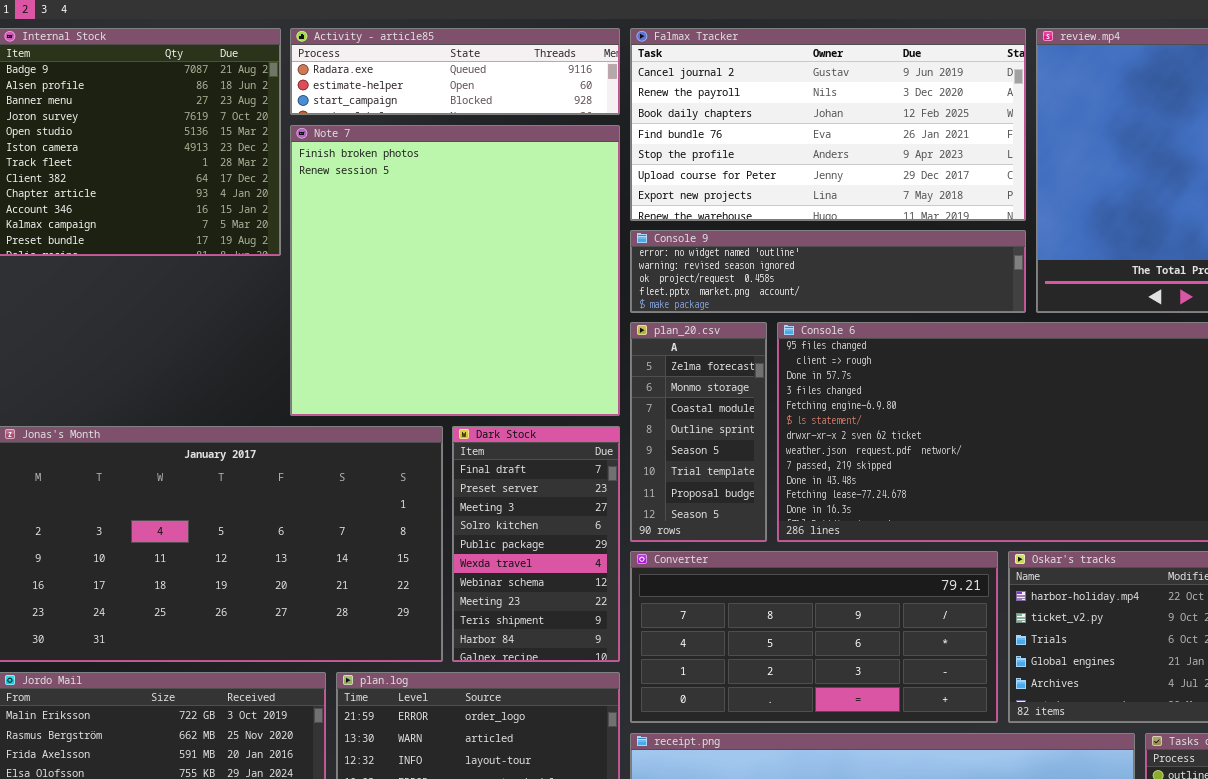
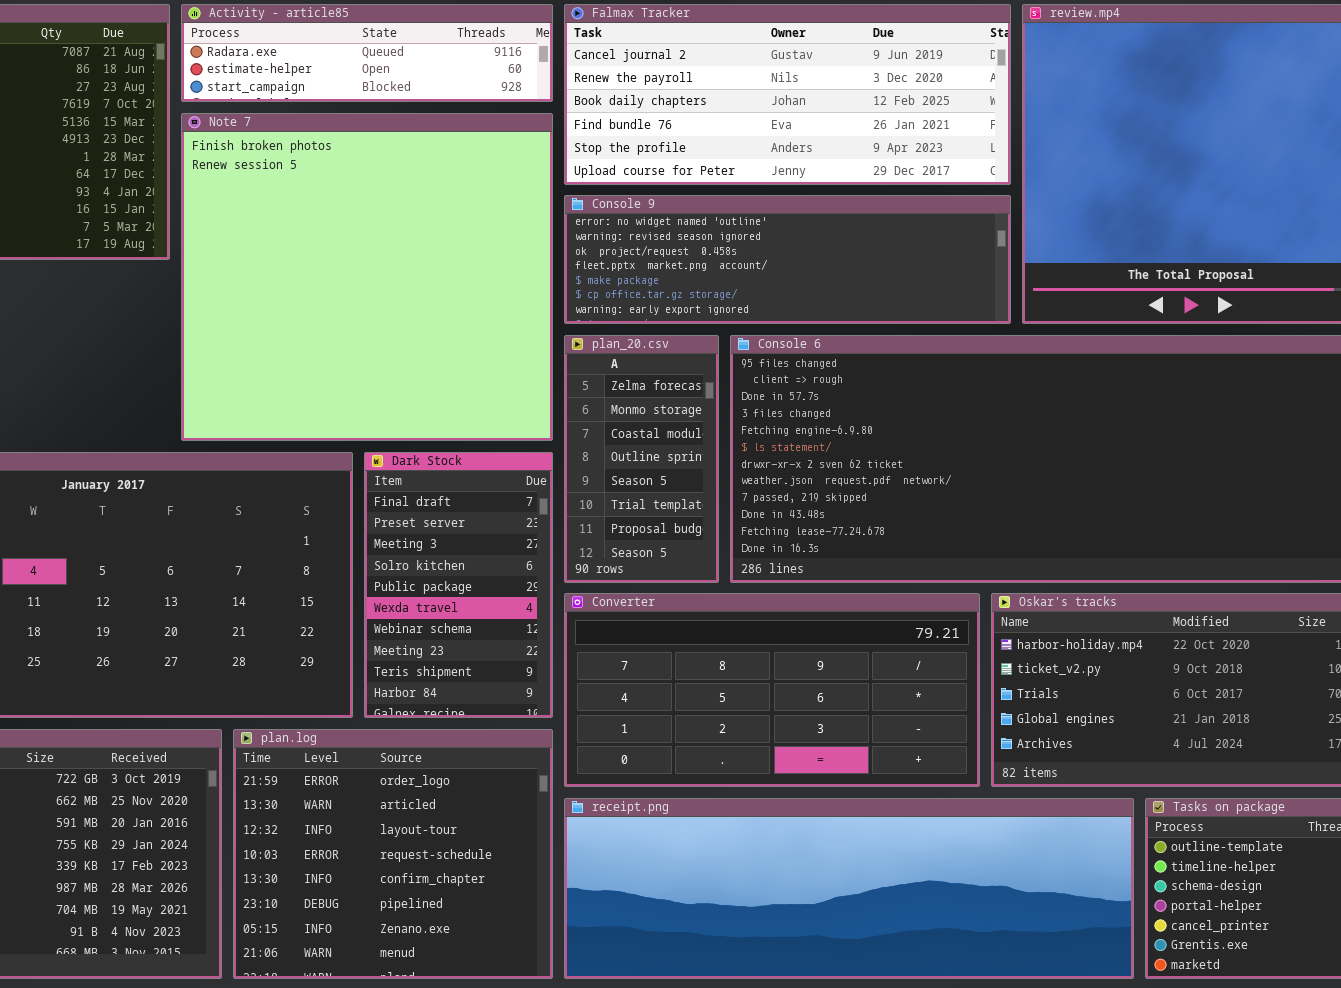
Falmax Tracker: [630,28,1026,221] -> [564,4,1011,185], resized
Console 9: [630,230,1026,313] -> [564,195,1011,324], resized

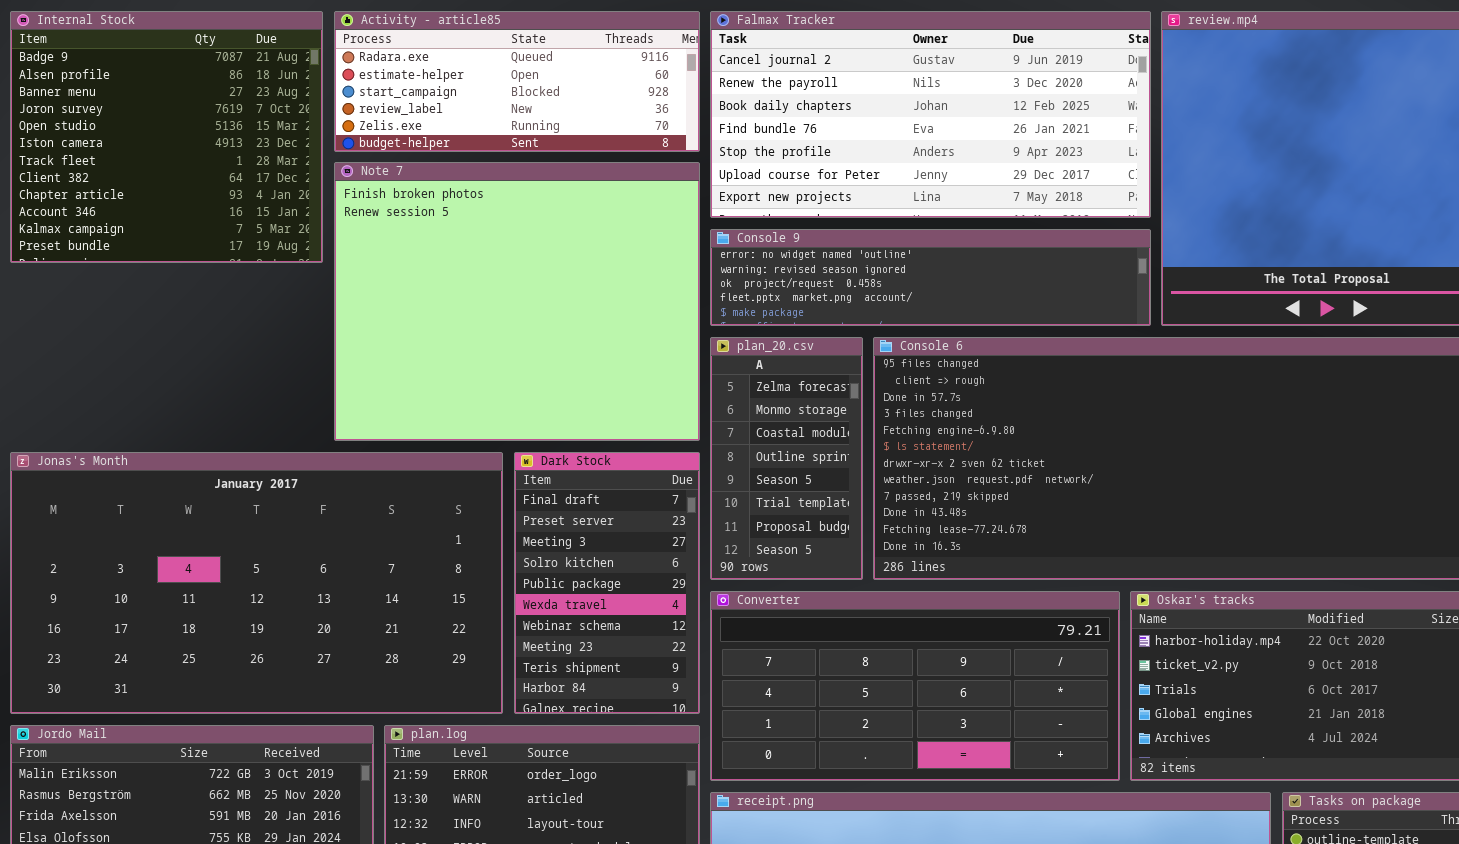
Activity - article85: [181,4,553,102] -> [334,11,700,152], resized
Falmax Tracker: [564,4,1011,185] -> [710,11,1151,218], resized
Note 7: [181,113,553,441] -> [334,162,700,441], resized
Console 9: [564,195,1011,324] -> [710,229,1151,326], resized

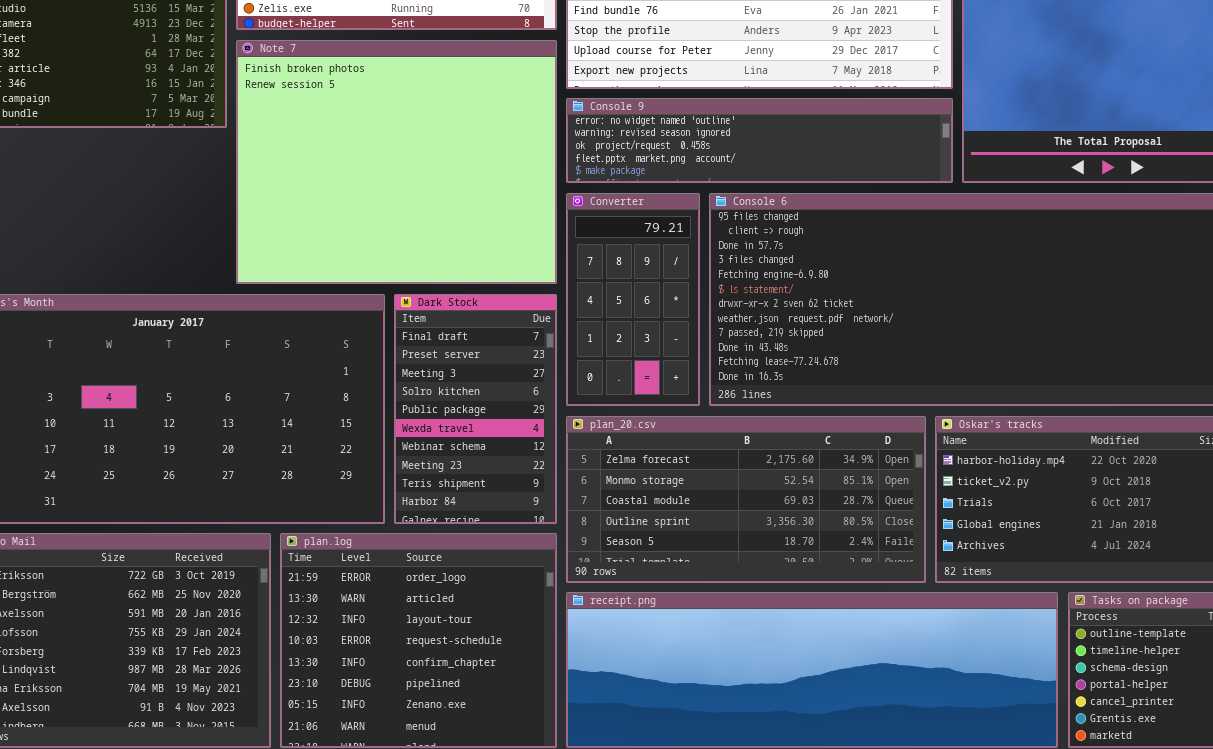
plan_20.csv: [710,337,863,580] -> [566,416,926,583], moved, resized
Converter: [710,591,1120,781] -> [566,193,700,406], moved, resized

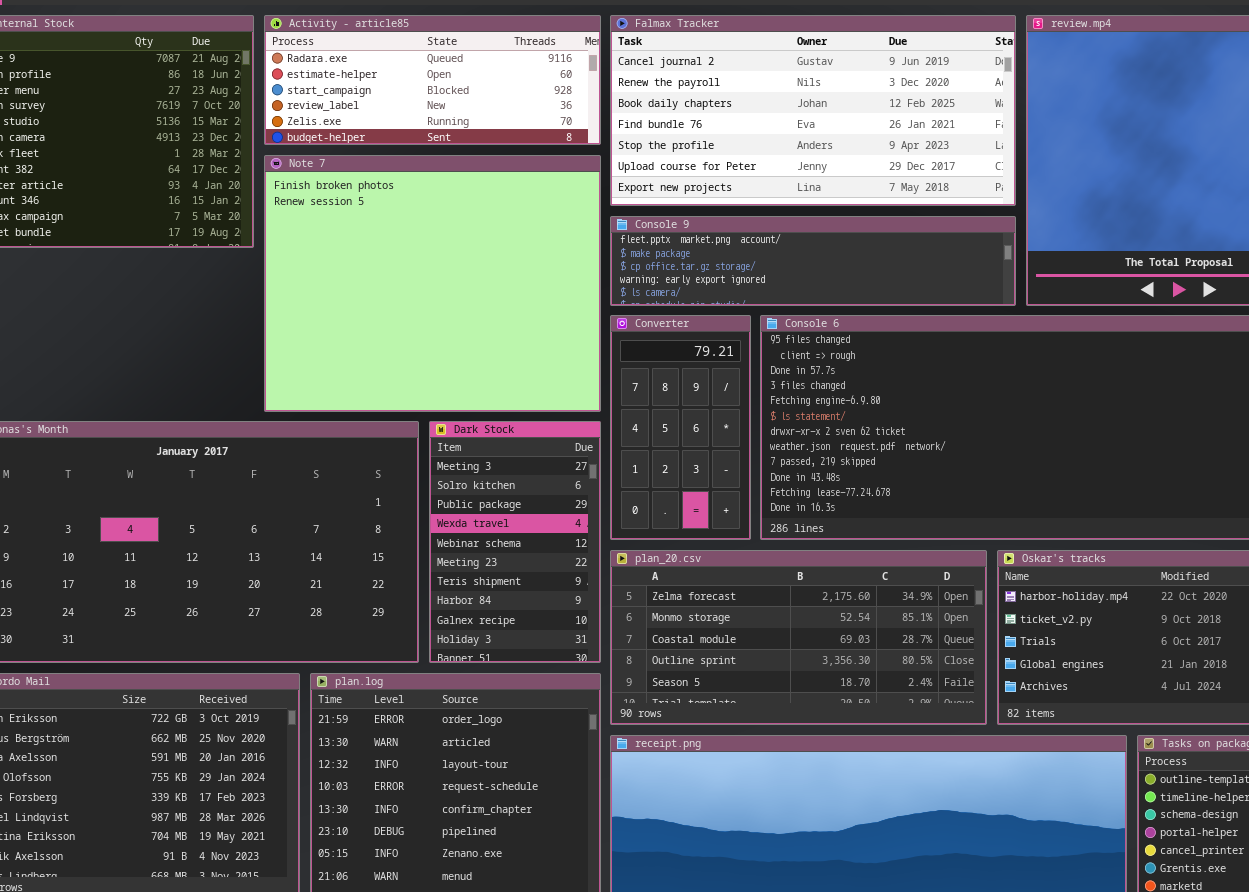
Console 9: [566,98,953,183] -> [610,216,1016,306], scrolled down 3 rows
Dark Stock: [394,294,557,524] -> [429,421,601,663], scrolled down 2 rows

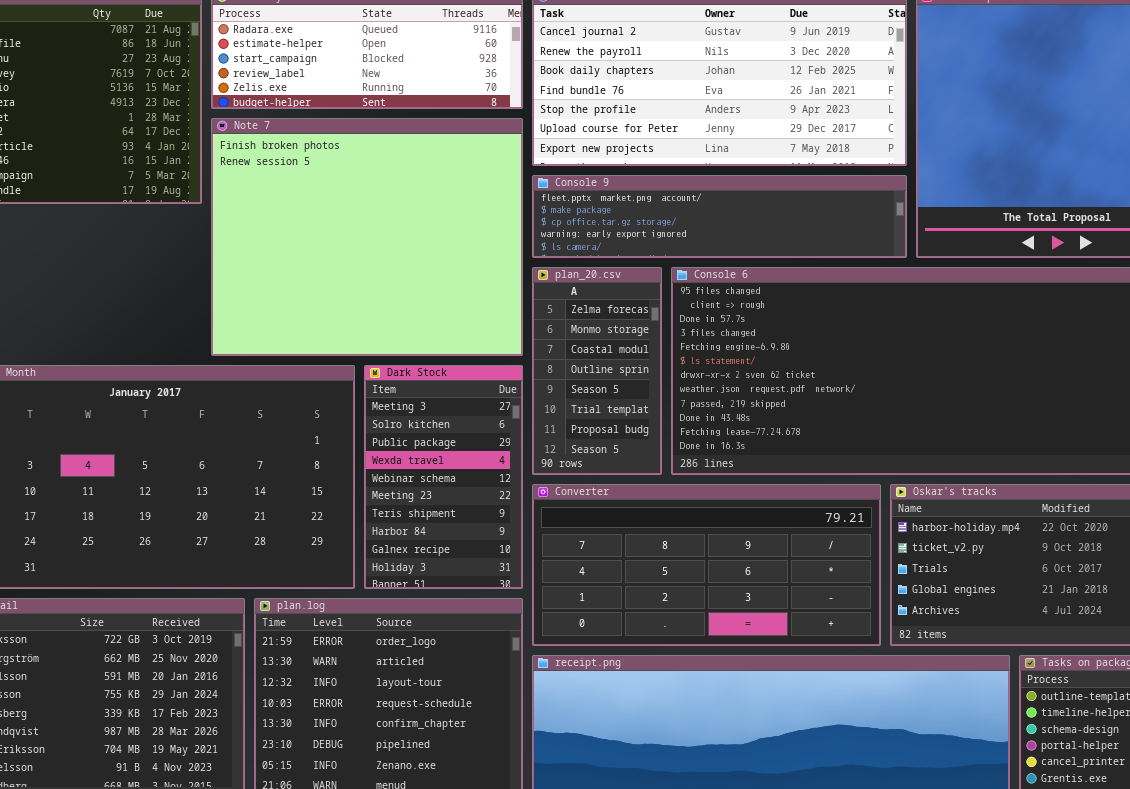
Converter: [610,315,751,540] -> [532,484,881,646], moved, resized
plan_20.csv: [610,550,987,725] -> [532,267,662,475], moved, resized

